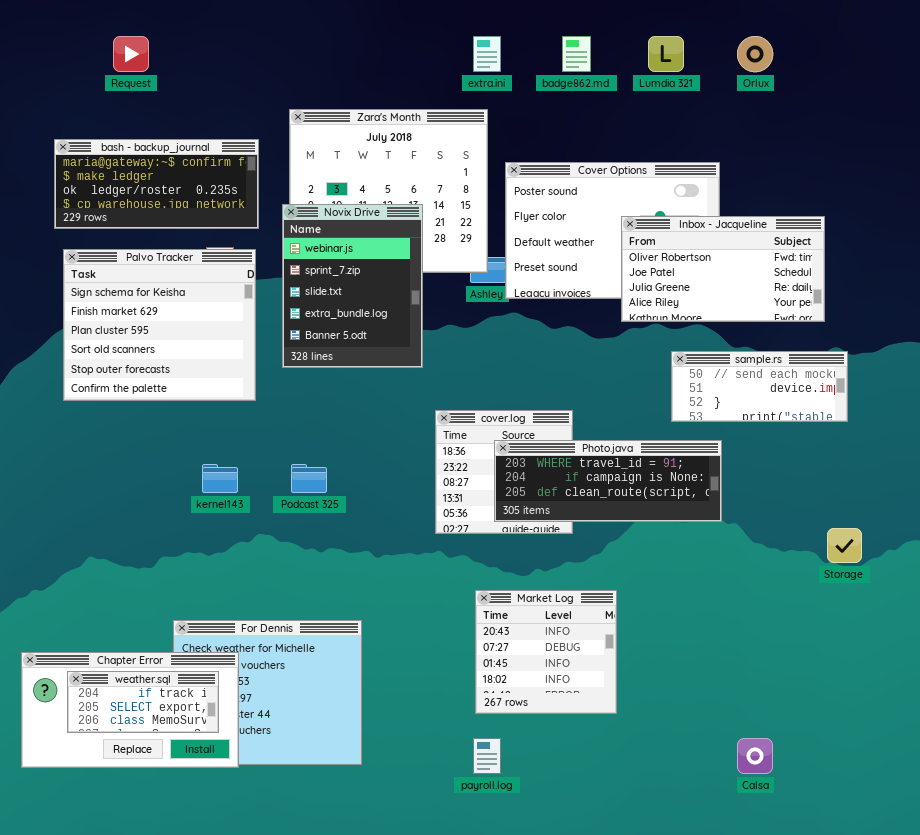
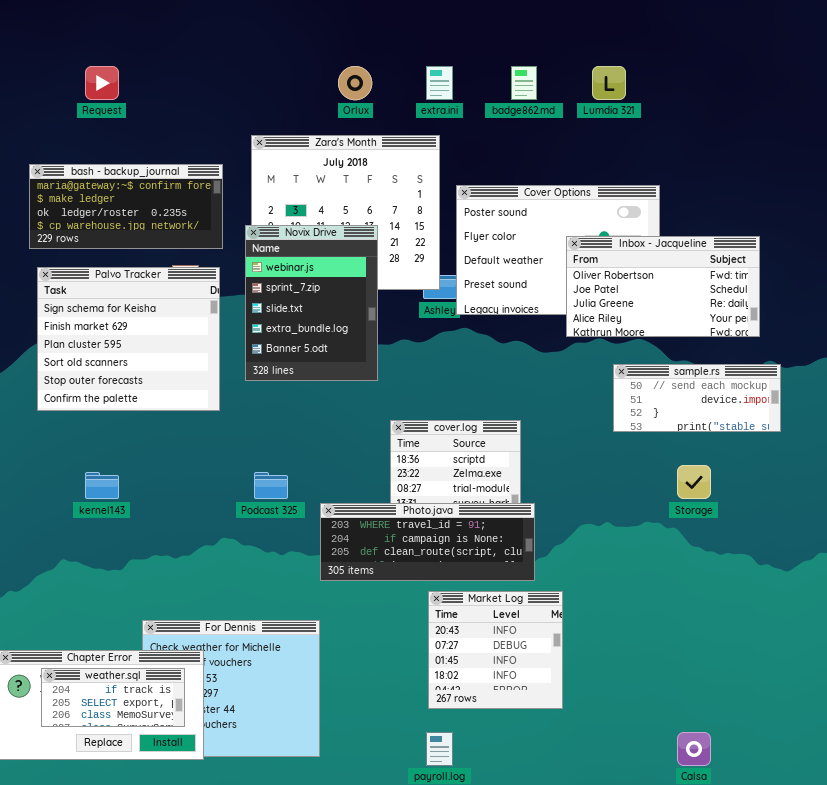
Orlux: [737,36,773,72] -> [338,66,372,100], moved
Photo.java: [494,440,722,522] -> [320,503,535,581], moved
kernel143: [202,464,238,493] -> [85,472,119,499], moved
Storage: [827,528,862,563] -> [677,465,711,499], moved

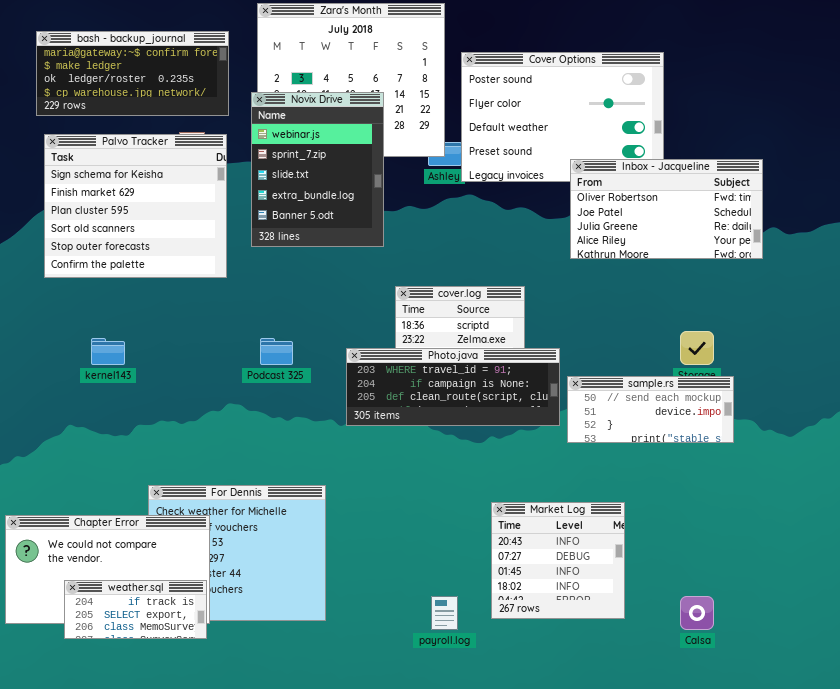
Inbox - Jacqueline: [566,236,760,337] -> [570,159,763,259], moved
sample.rs: [613,364,781,432] -> [567,376,734,443], moved
Photo.java: [320,503,535,581] -> [346,348,560,426], moved
Market Log: [428,591,563,709] -> [491,502,625,619], moved
weather.sql: [41,668,185,727] -> [64,580,207,639], moved

